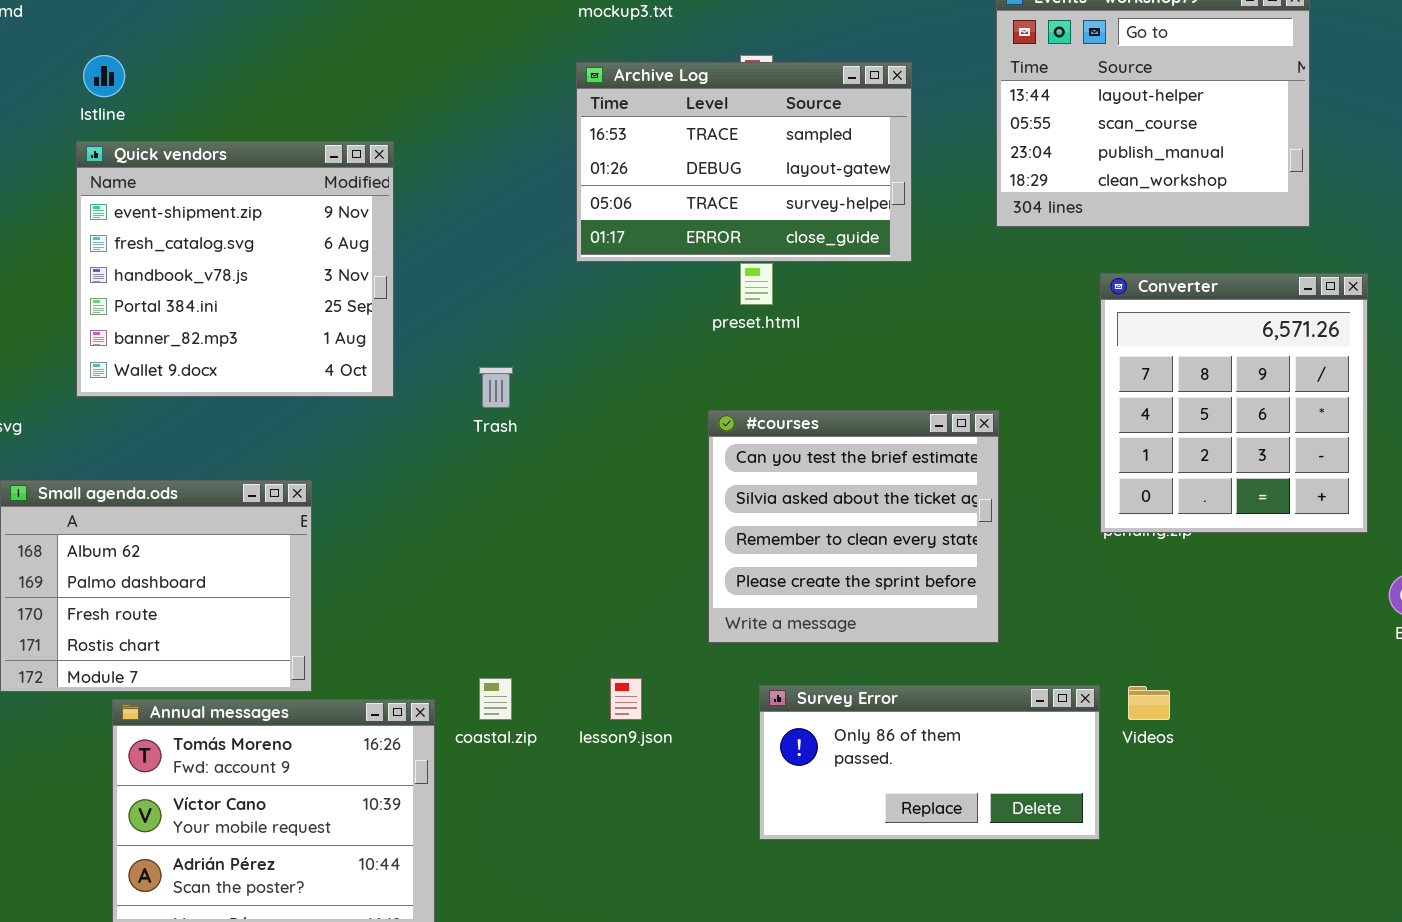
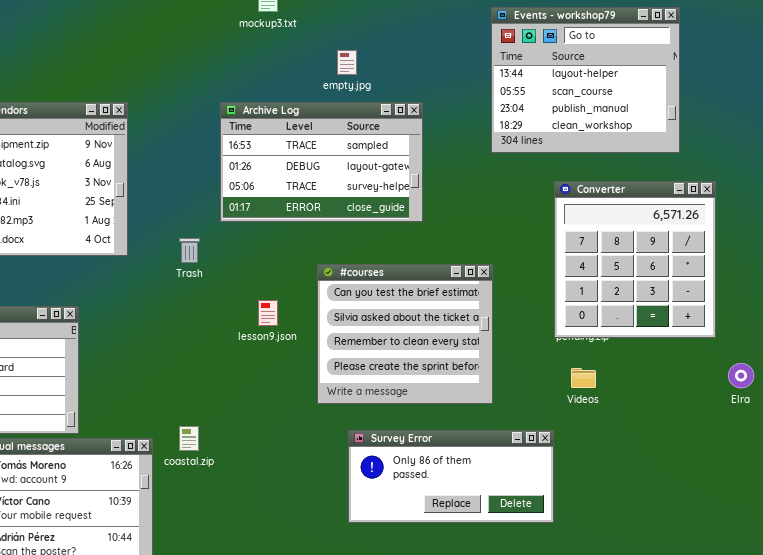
Archive Log: [576,62,912,262] -> [220,102,423,222], moved
lesson9.json: [610,678,642,720] -> [258,300,278,326], moved
Videos: [1128,686,1170,720] -> [571,368,596,388], moved

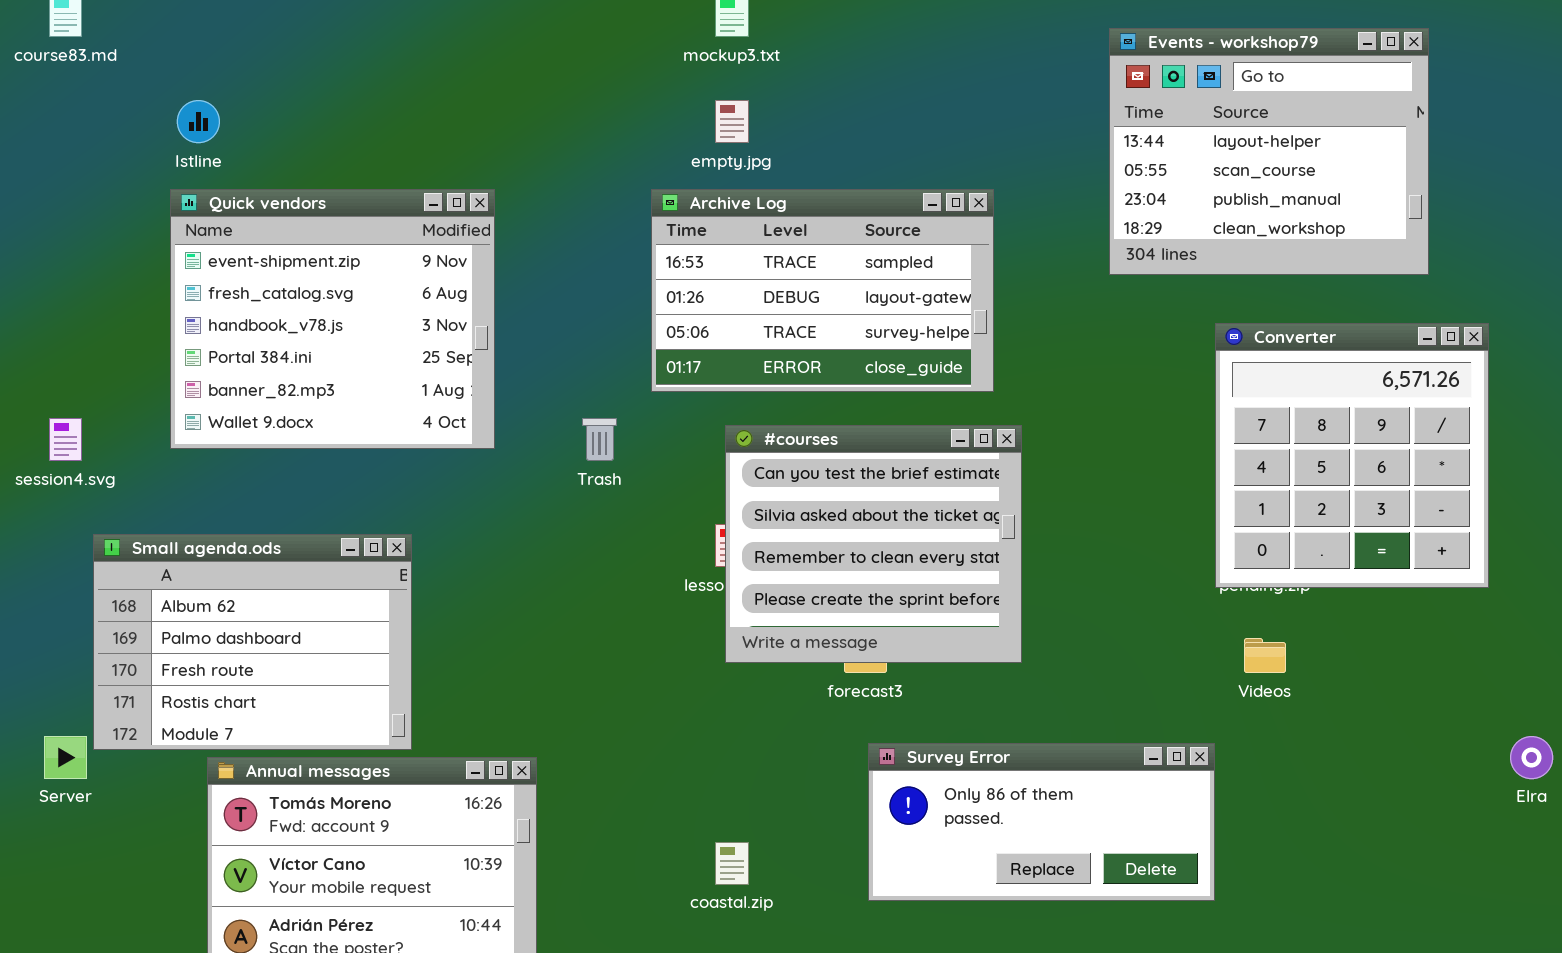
empty.jpg: [337,50,357,75] -> [715,100,749,143], moved
#courses: [317,264,493,404] -> [725,425,1022,663], moved
Elra: [728,363,754,388] -> [1510,736,1553,779], moved
coastal.zip: [179,426,199,451] -> [715,842,749,885], moved

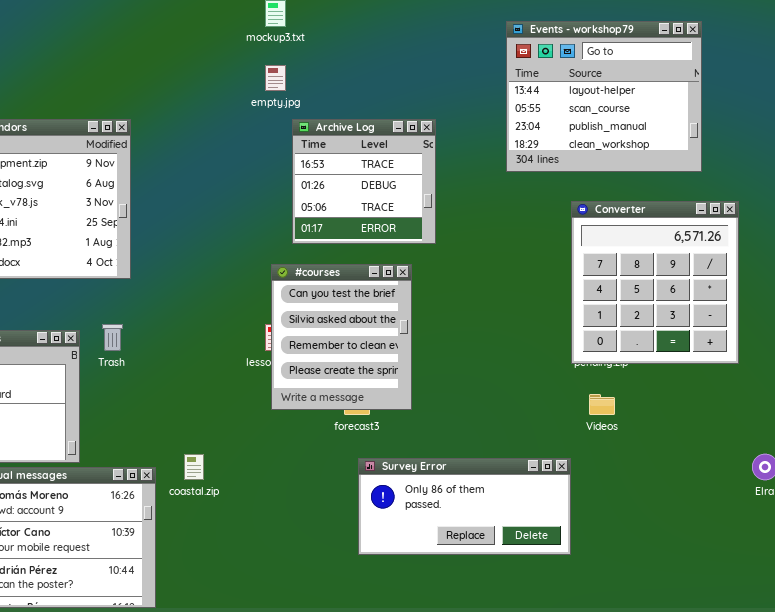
Archive Log: [651,189,994,392] -> [292,119,436,244], resized
Trash: [582,418,617,461] -> [102,324,123,351], moved
#courses: [725,425,1022,663] -> [271,264,412,410], resized
coastal.zip: [715,842,749,885] -> [184,454,204,480], moved

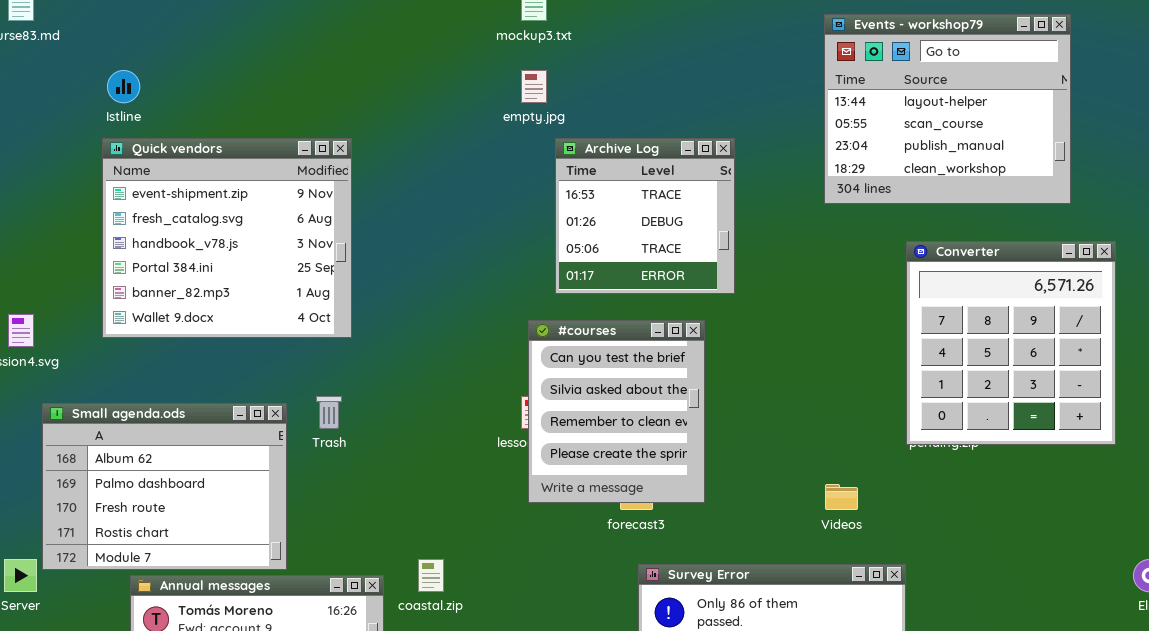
Videos: [589,394,615,415] -> [825,484,858,510], moved

